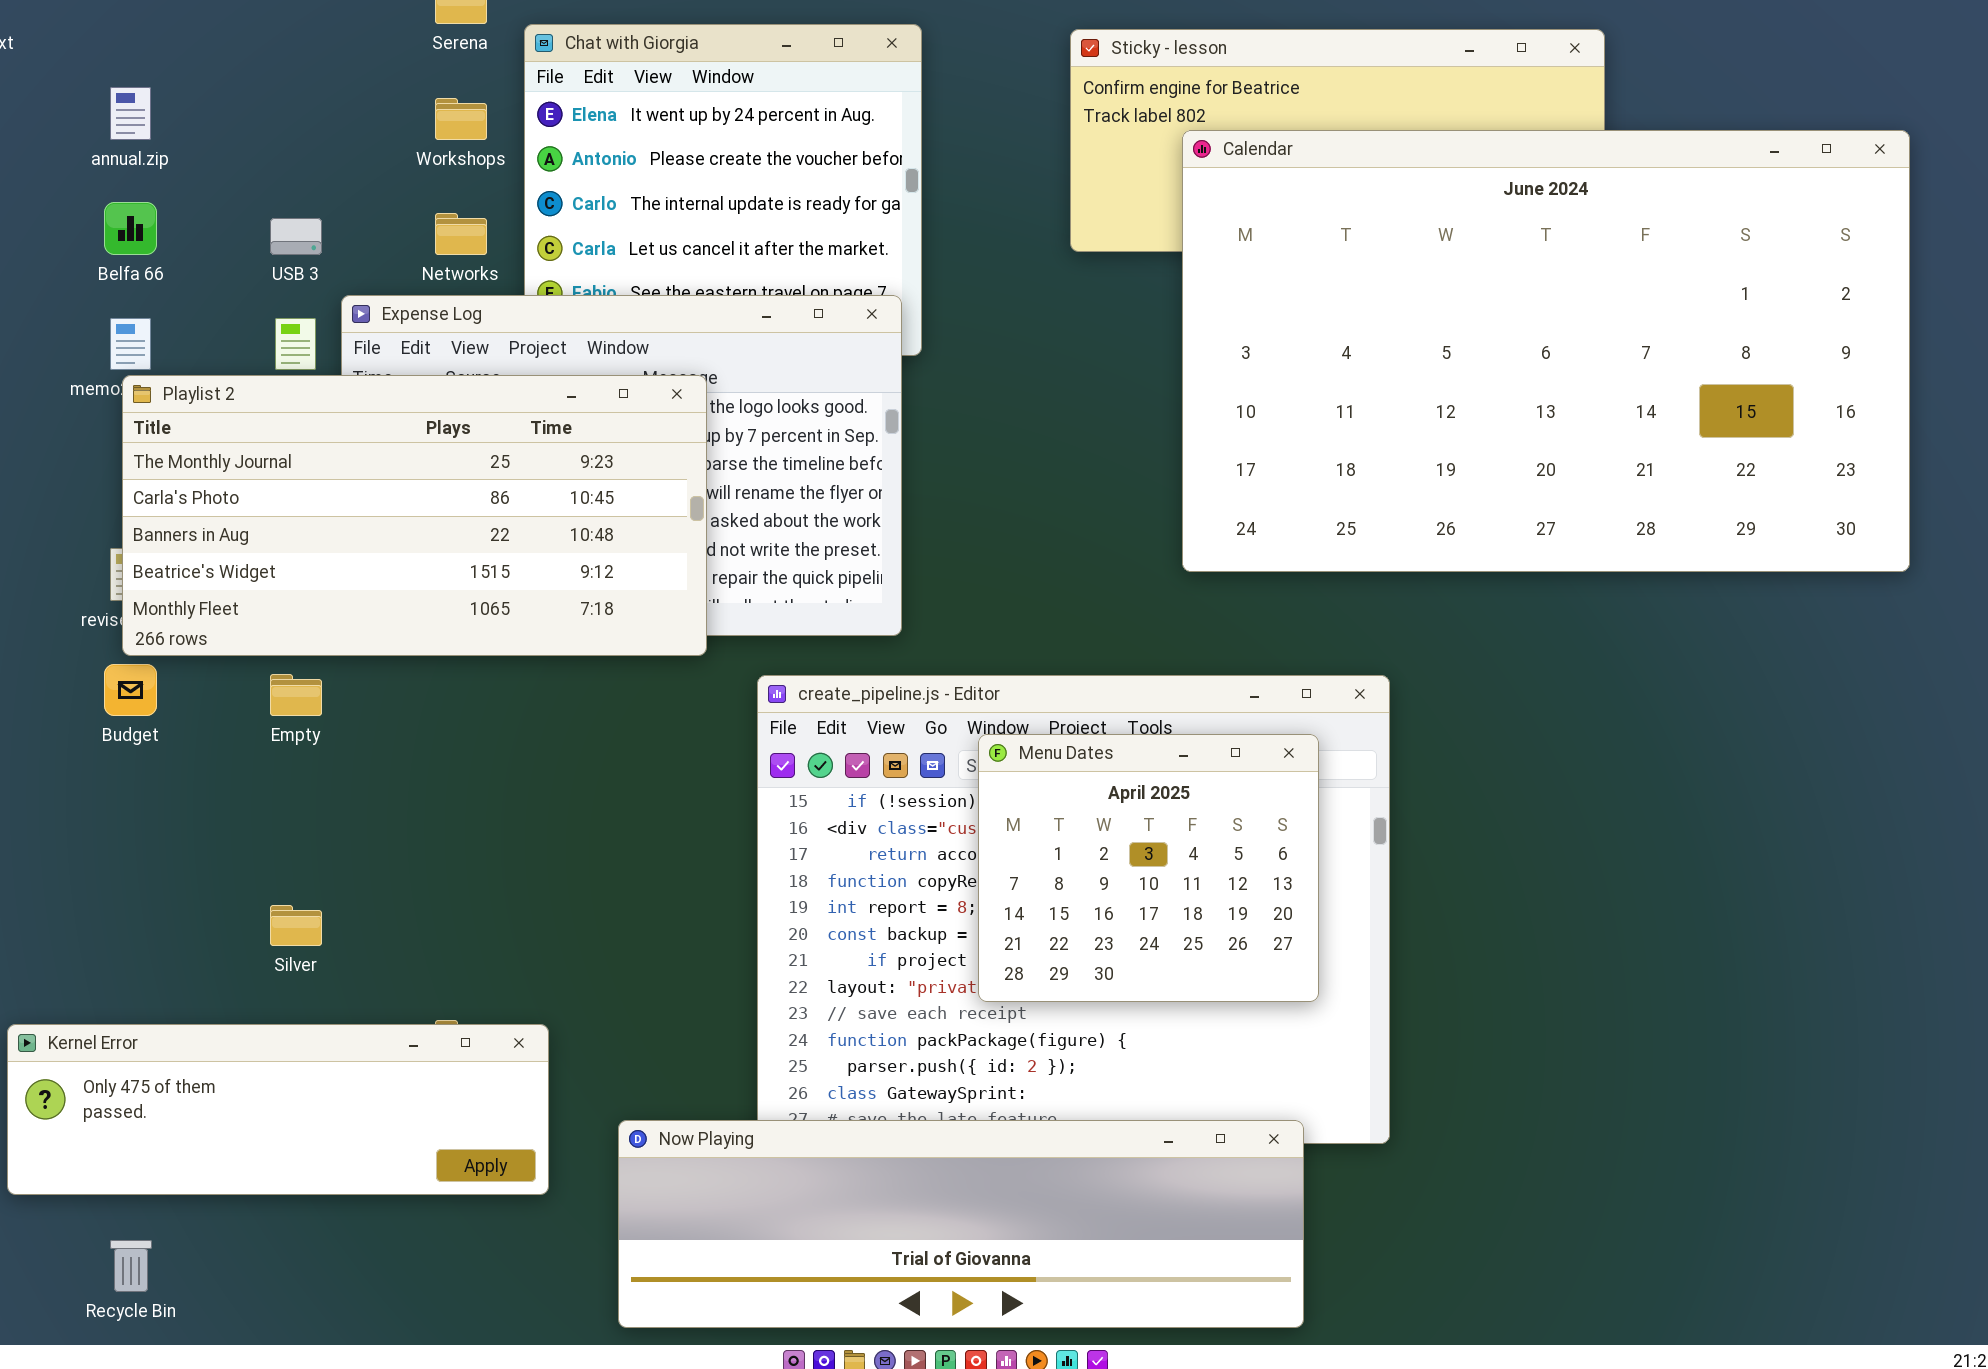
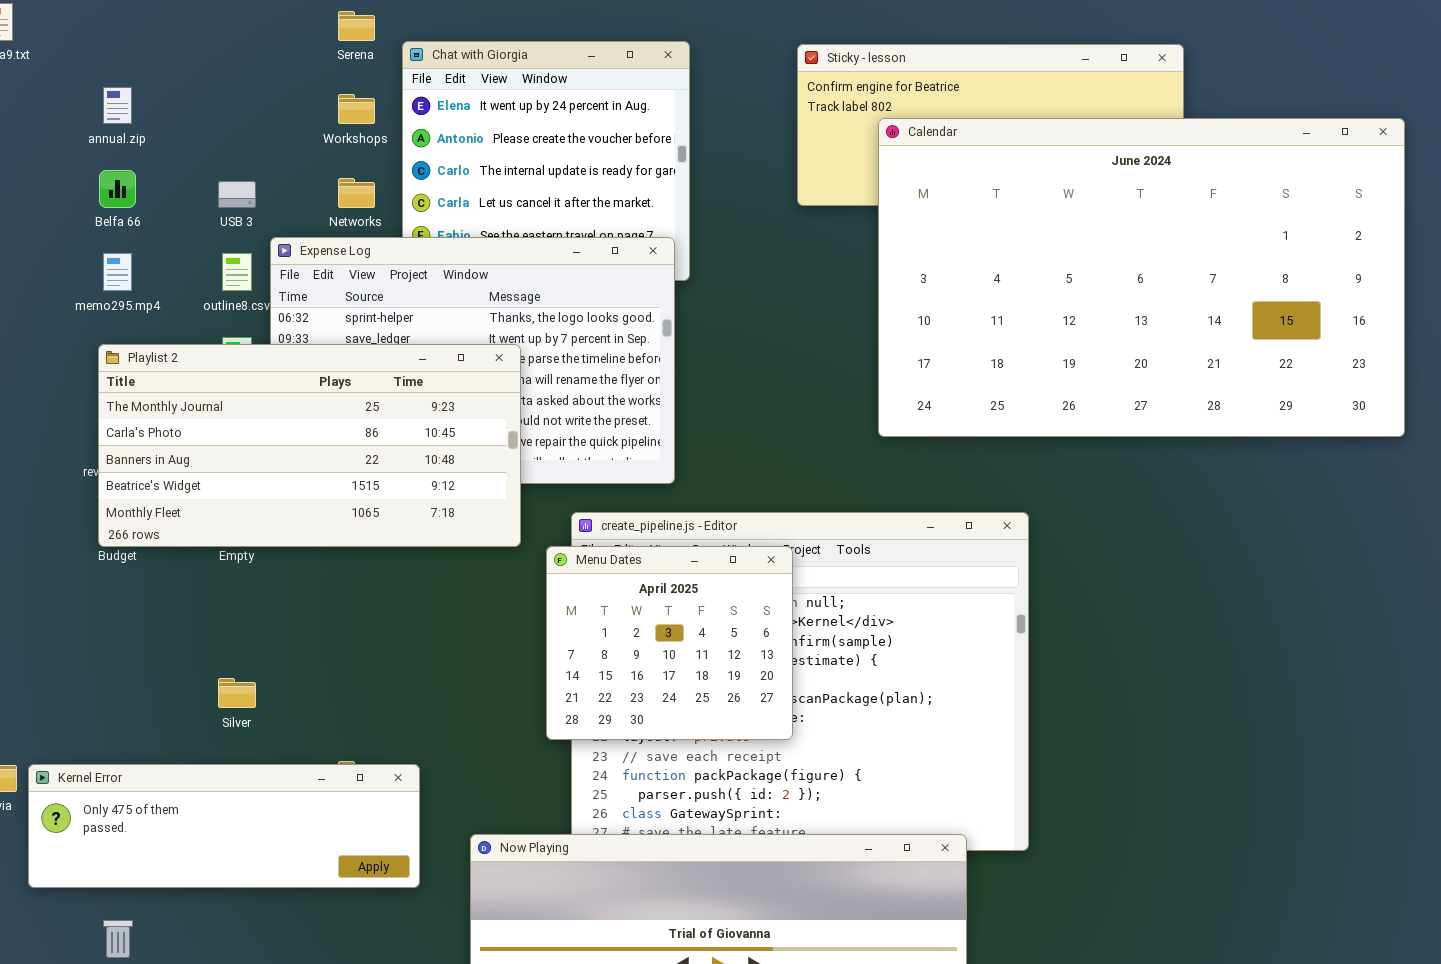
Playlist 2: [122,375,707,656] -> [98,344,521,547], moved
Menu Dates: [978,734,1319,1002] -> [546,546,793,740], moved

